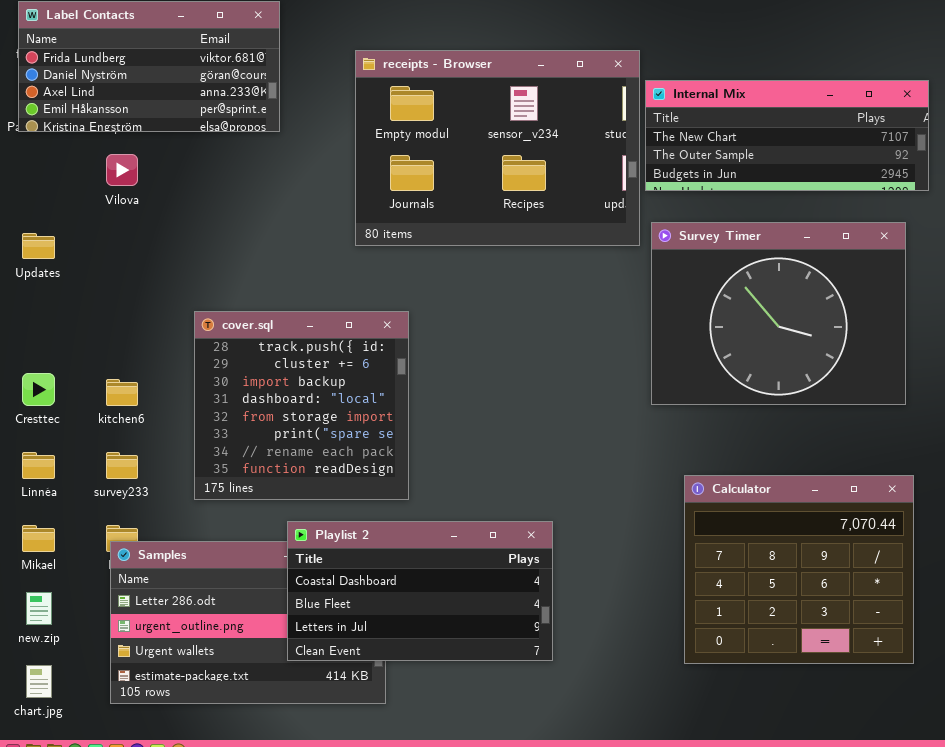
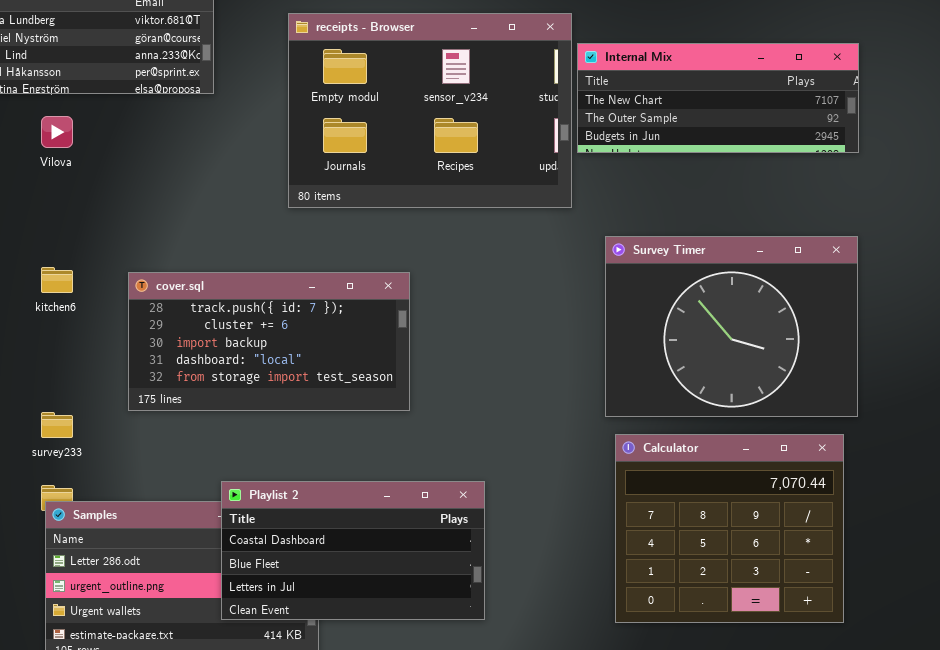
Survey Timer: [651,222,906,405] -> [605,236,858,417], moved
cover.sql: [194,311,409,500] -> [128,272,410,411], resized
kitchen6: [106,379,138,406] -> [41,267,73,293], moved

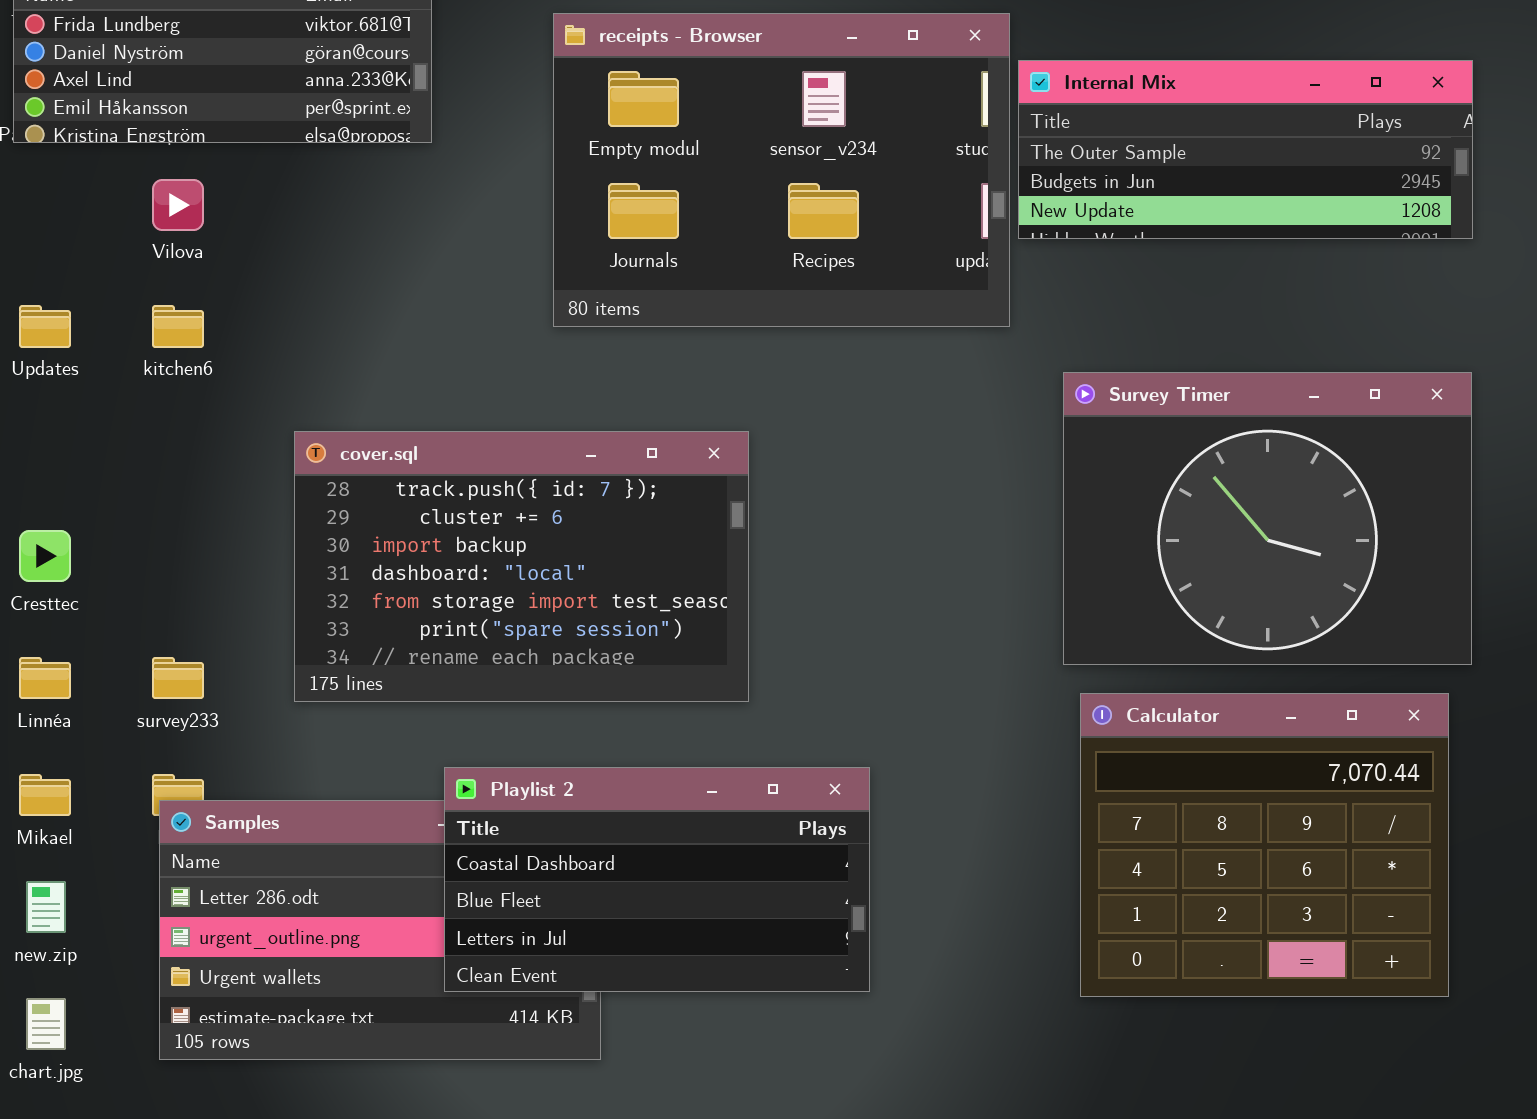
Internal Mix: [577,43,859,153] -> [1018,60,1473,239], scrolled down 1 row
kitchen6: [41,267,73,293] -> [152,305,204,348], moved
cover.sql: [128,272,410,411] -> [294,431,749,702], resized

